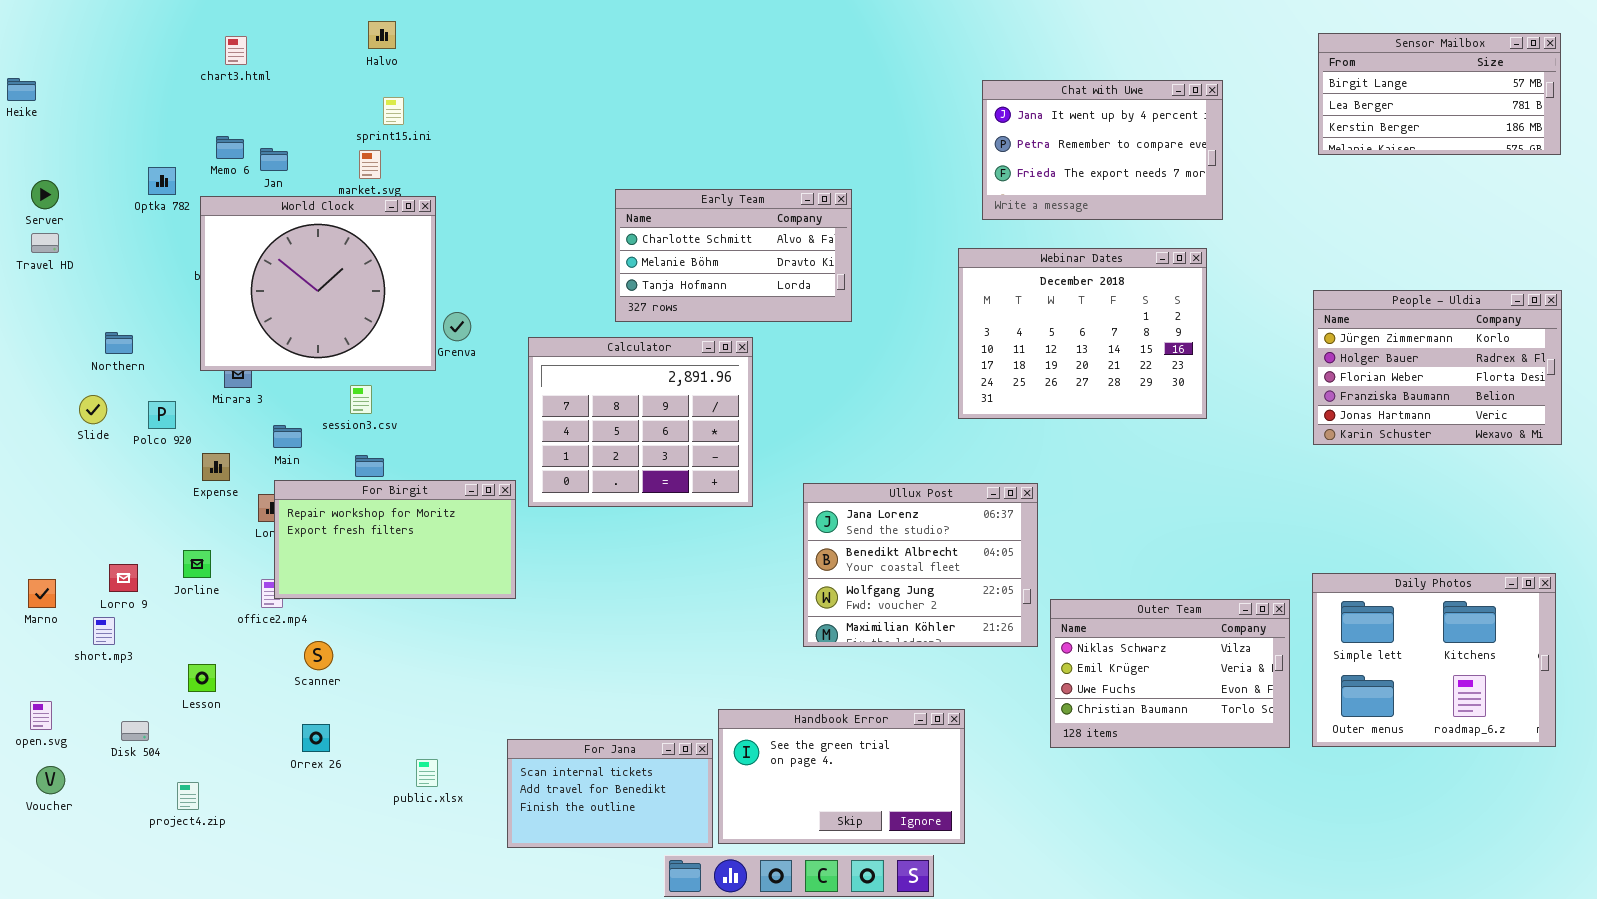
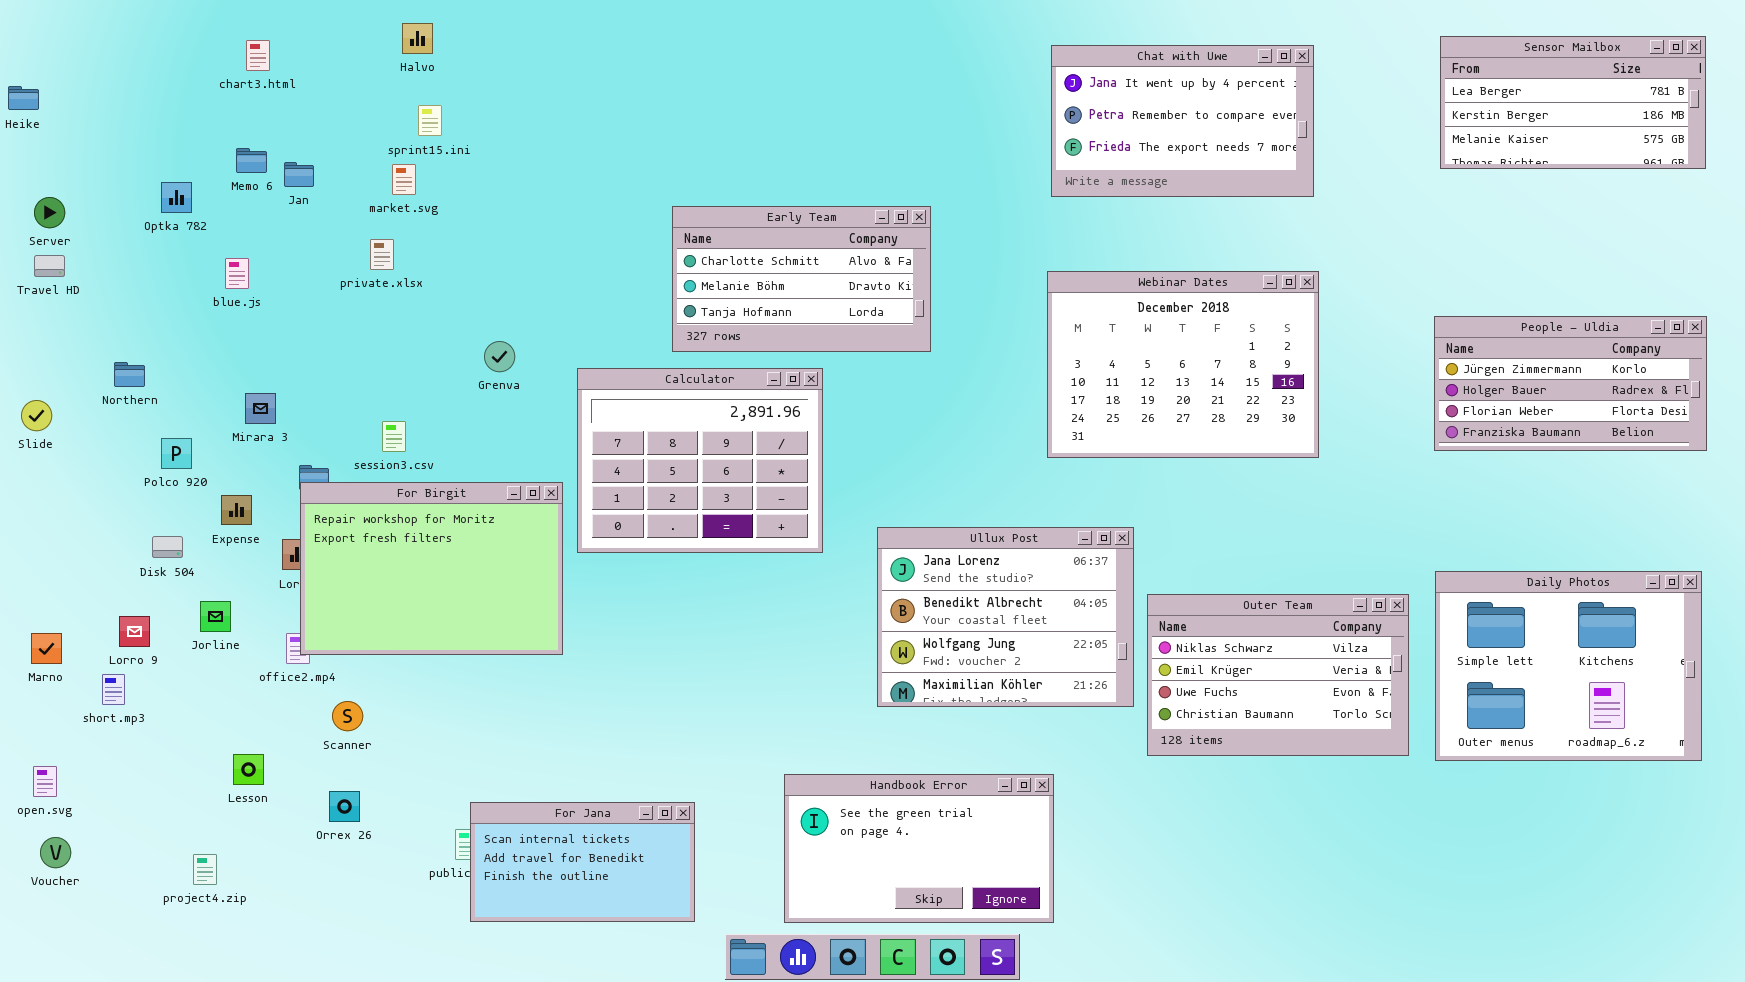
Sensor Mailbox: [1318,33,1561,155] -> [1440,36,1706,169], scrolled down 1 row
Chat with Uwe: [982,80,1223,220] -> [1051,45,1314,197], moved
World Clock: [200,196,436,371] -> none, closed
People - Uldia: [1313,290,1562,445] -> [1434,316,1707,451], resized
Slide: [79,395,107,424] -> [21,400,52,431], moved
For Birgit: [274,480,516,599] -> [300,482,563,655], resized
Daily Photos: [1312,573,1556,747] -> [1435,571,1702,761], moved
Outer Team: [1050,599,1290,748] -> [1147,594,1409,756], moved
Lesson: [188,664,216,692] -> [233,754,264,785], moved
Disk 504: [121,721,149,741] -> [152,536,183,558], moved
For Jana: [507,739,713,848] -> [470,802,695,922], moved

